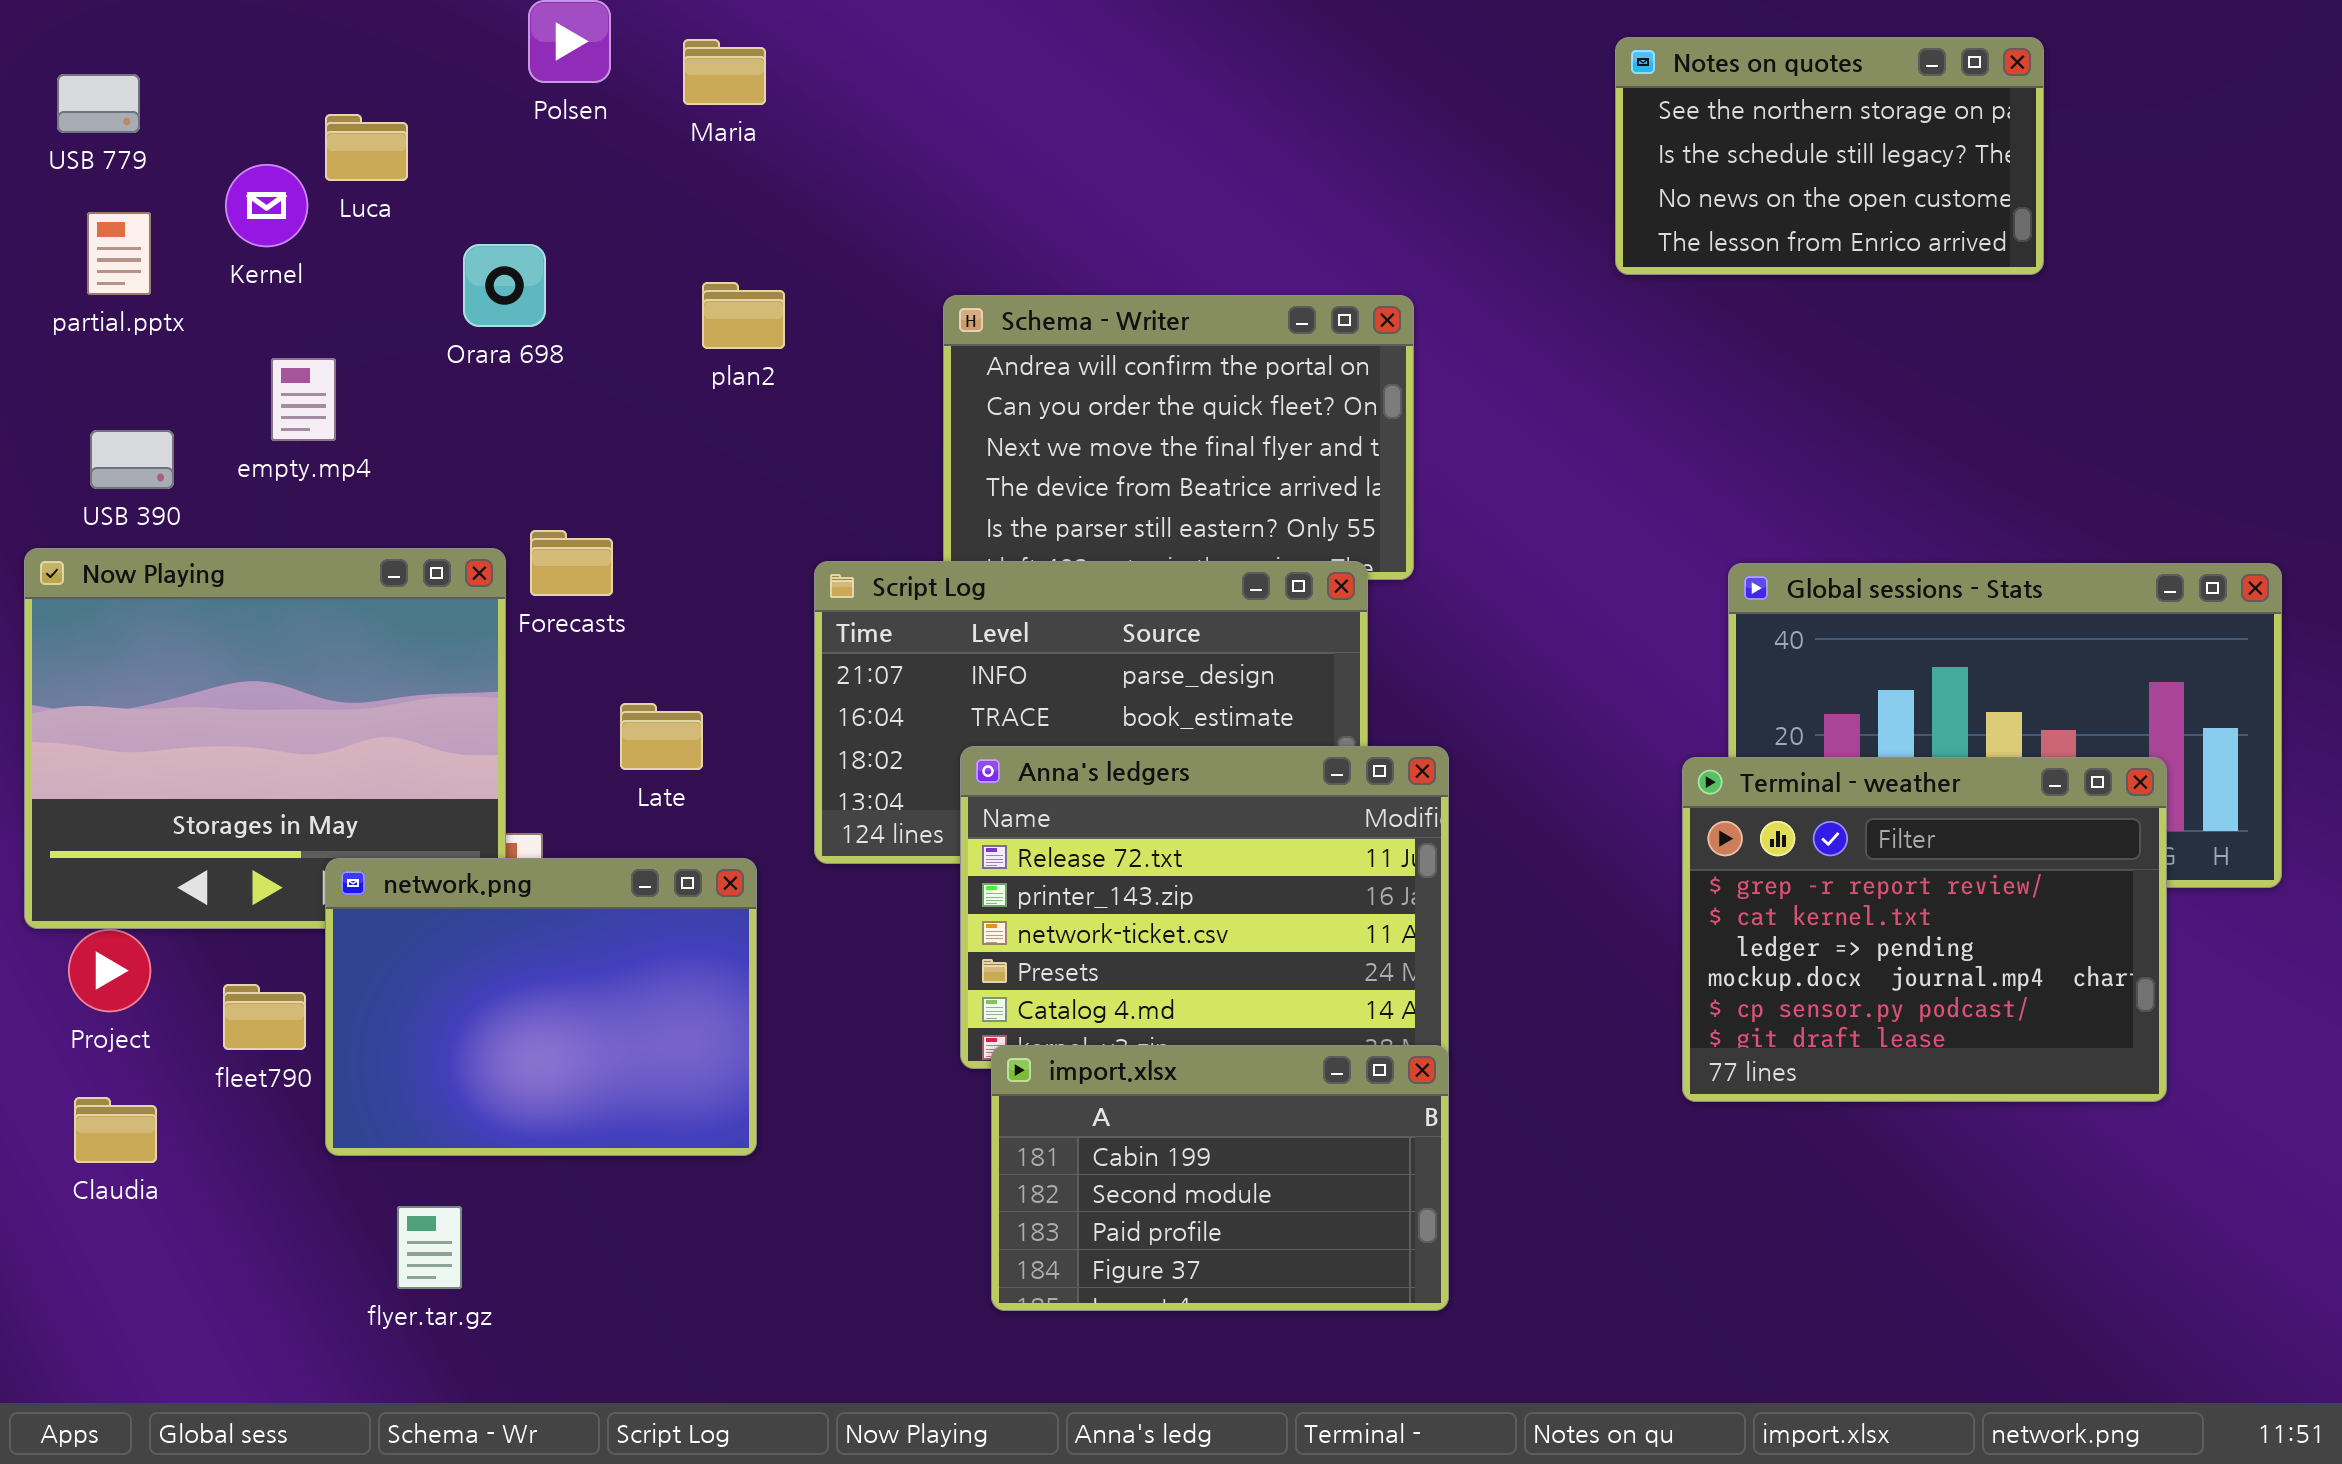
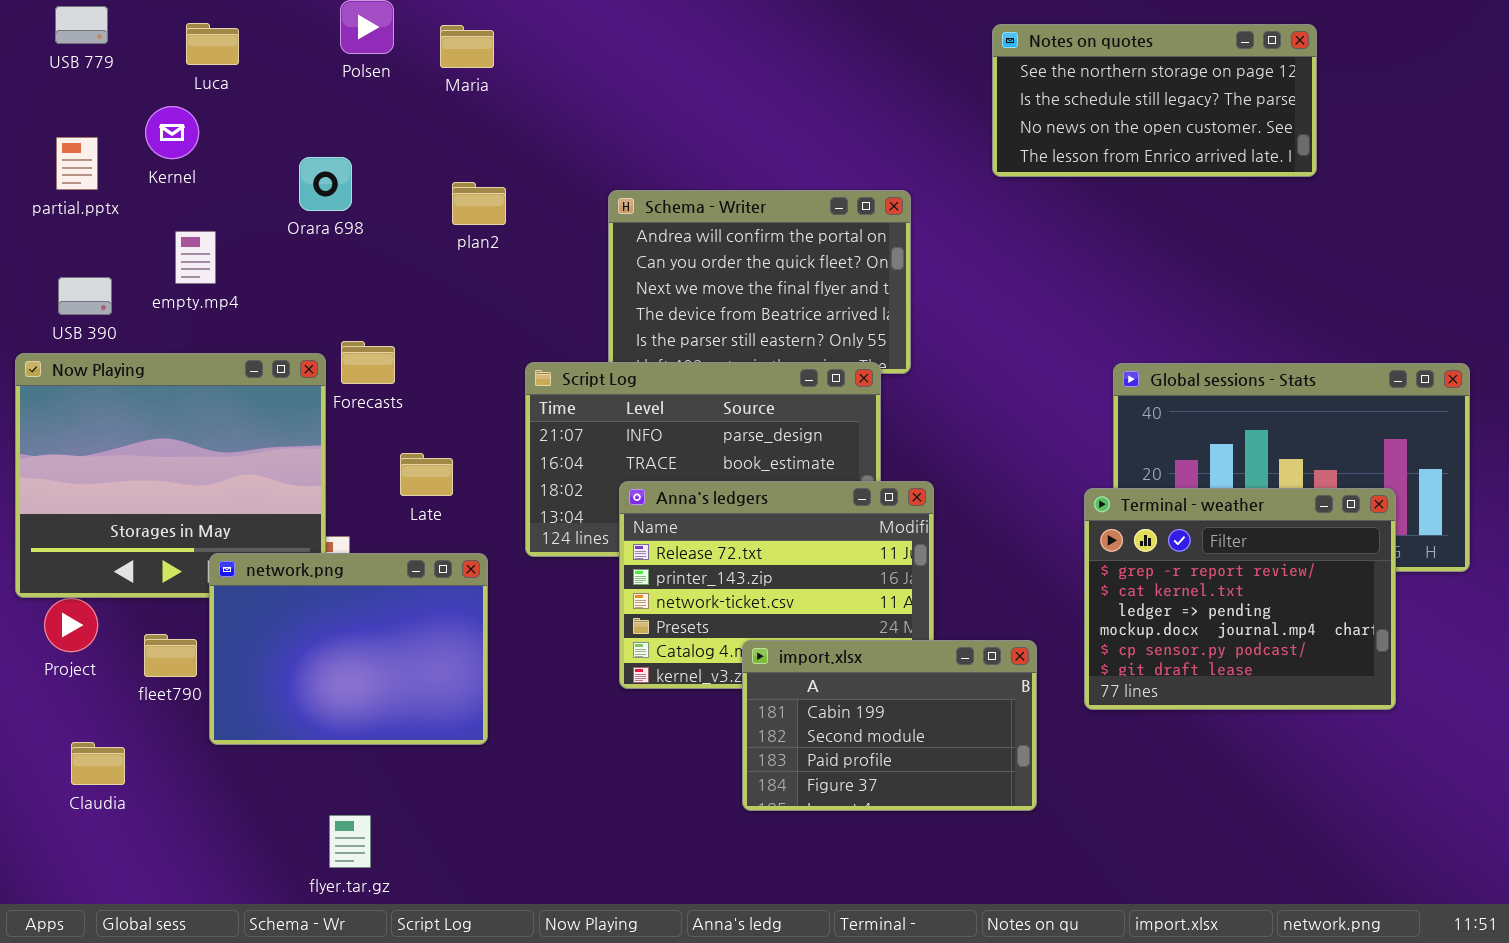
Notes on quotes: [1615,37,2044,275] -> [992,24,1317,177], resized
USB 779: [57,74,140,133] -> [55,6,108,44], moved
Luca: [325,114,408,181] -> [186,23,239,65], moved
import.xlsx: [991,1045,1449,1311] -> [742,640,1037,811], moved
Claudia: [74,1097,157,1163] -> [71,742,125,785], moved
flyer.tar.gz: [397,1206,462,1289] -> [329,815,371,868], moved

